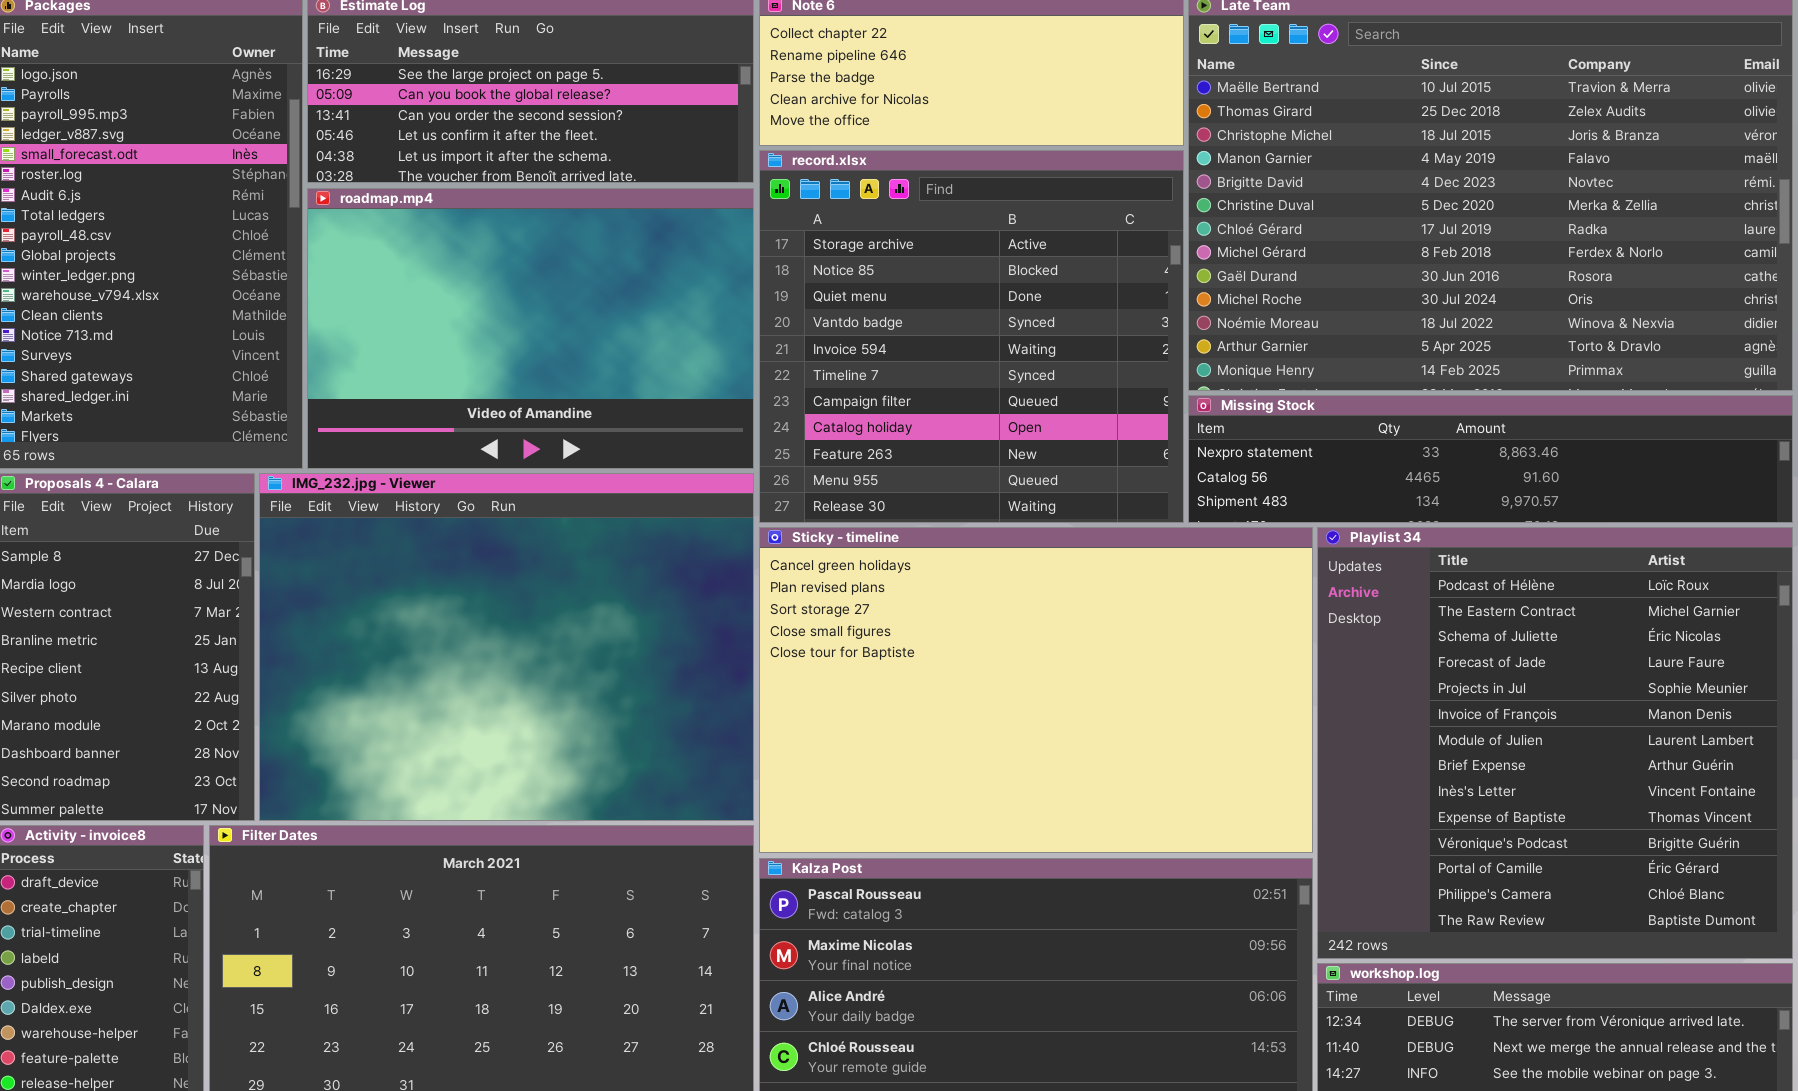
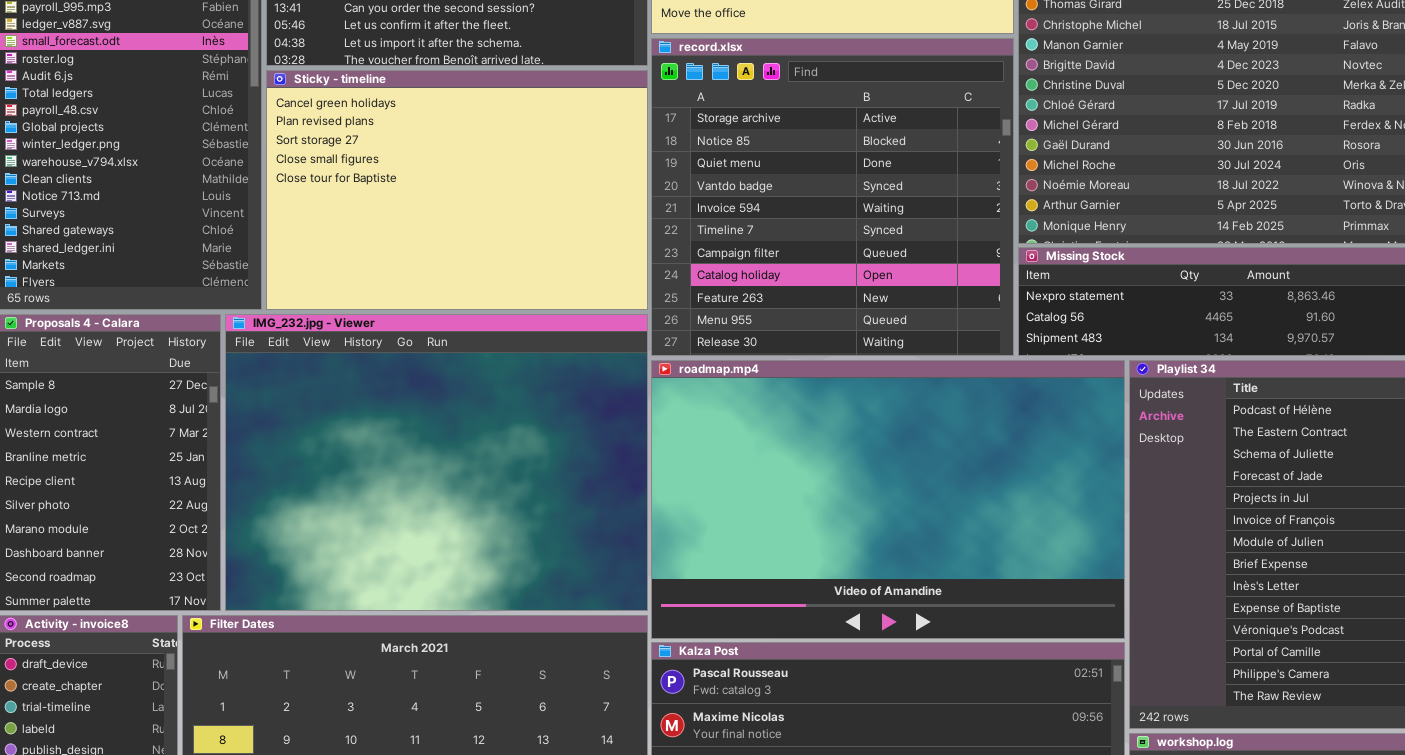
roadmap.mp4: [307,188,754,469] -> [651,360,1125,639], moved, resized
Sticky - timeline: [759,527,1313,853] -> [266,70,648,310], moved, resized

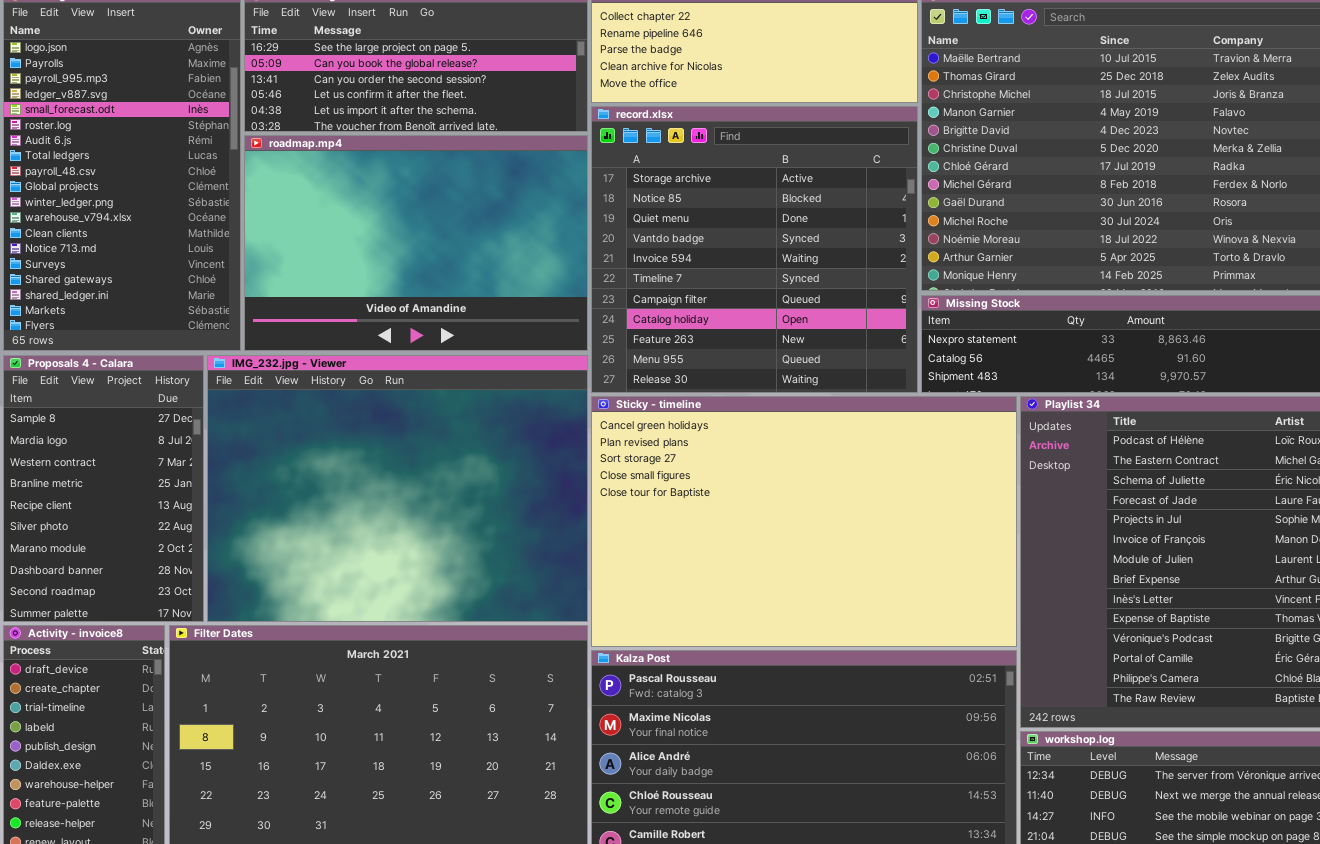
Sticky - timeline: [266,70,648,310] -> [591,396,1017,647], moved, resized
roadmap.mp4: [651,360,1125,639] -> [244,135,588,351], moved, resized

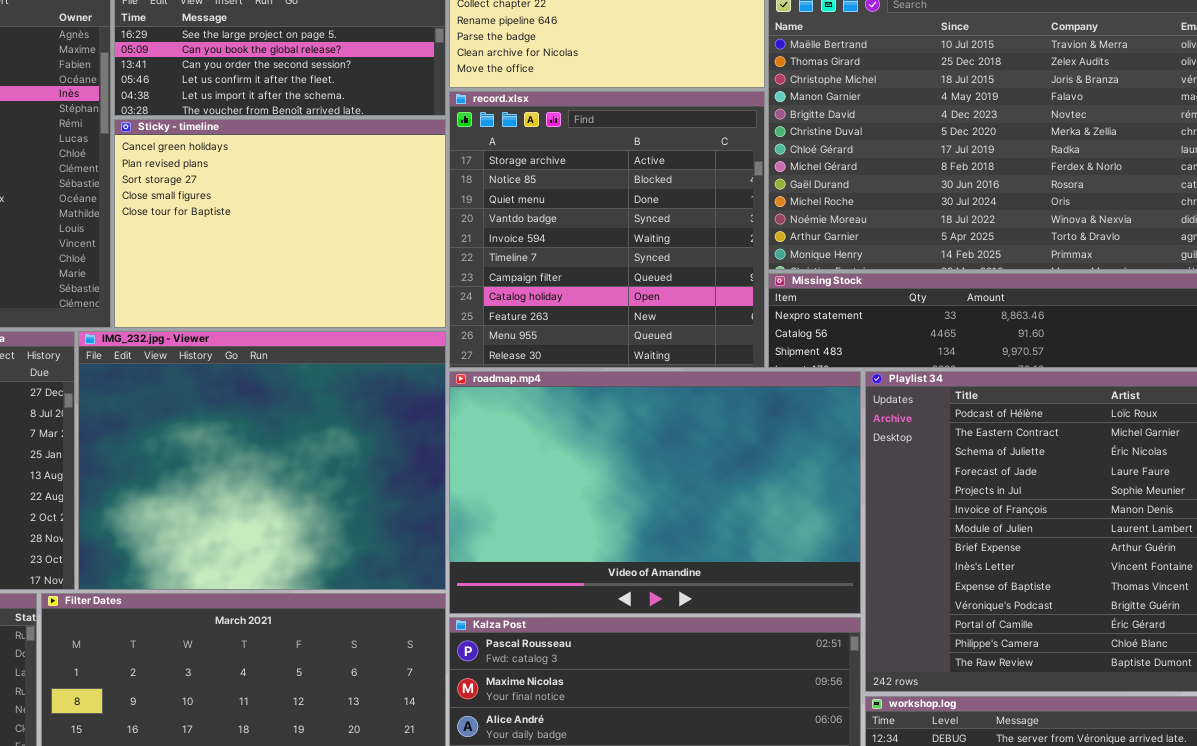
roadmap.mp4: [244,135,588,351] -> [449,371,861,614], moved, resized
Sticky - timeline: [591,396,1017,647] -> [114,119,446,328], moved, resized

